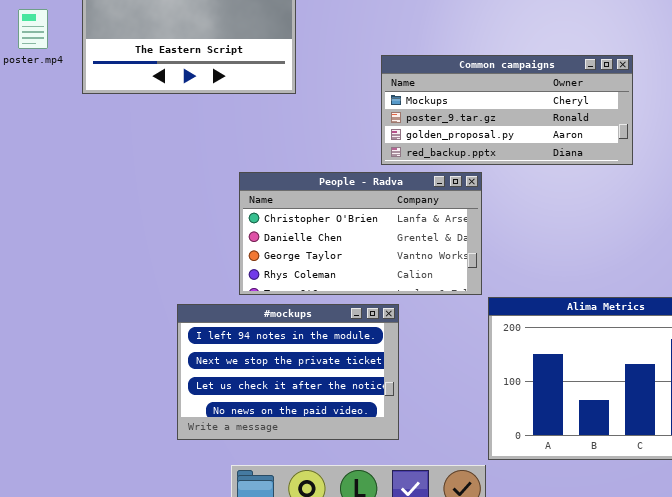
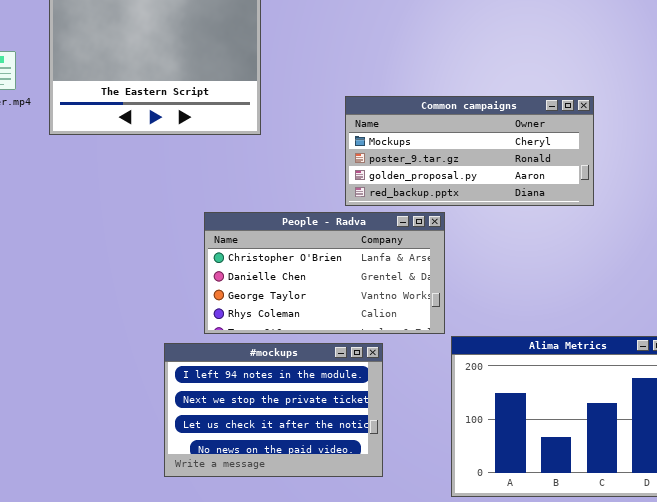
#mockups: [177,304,399,440] -> [164,343,383,477], moved

